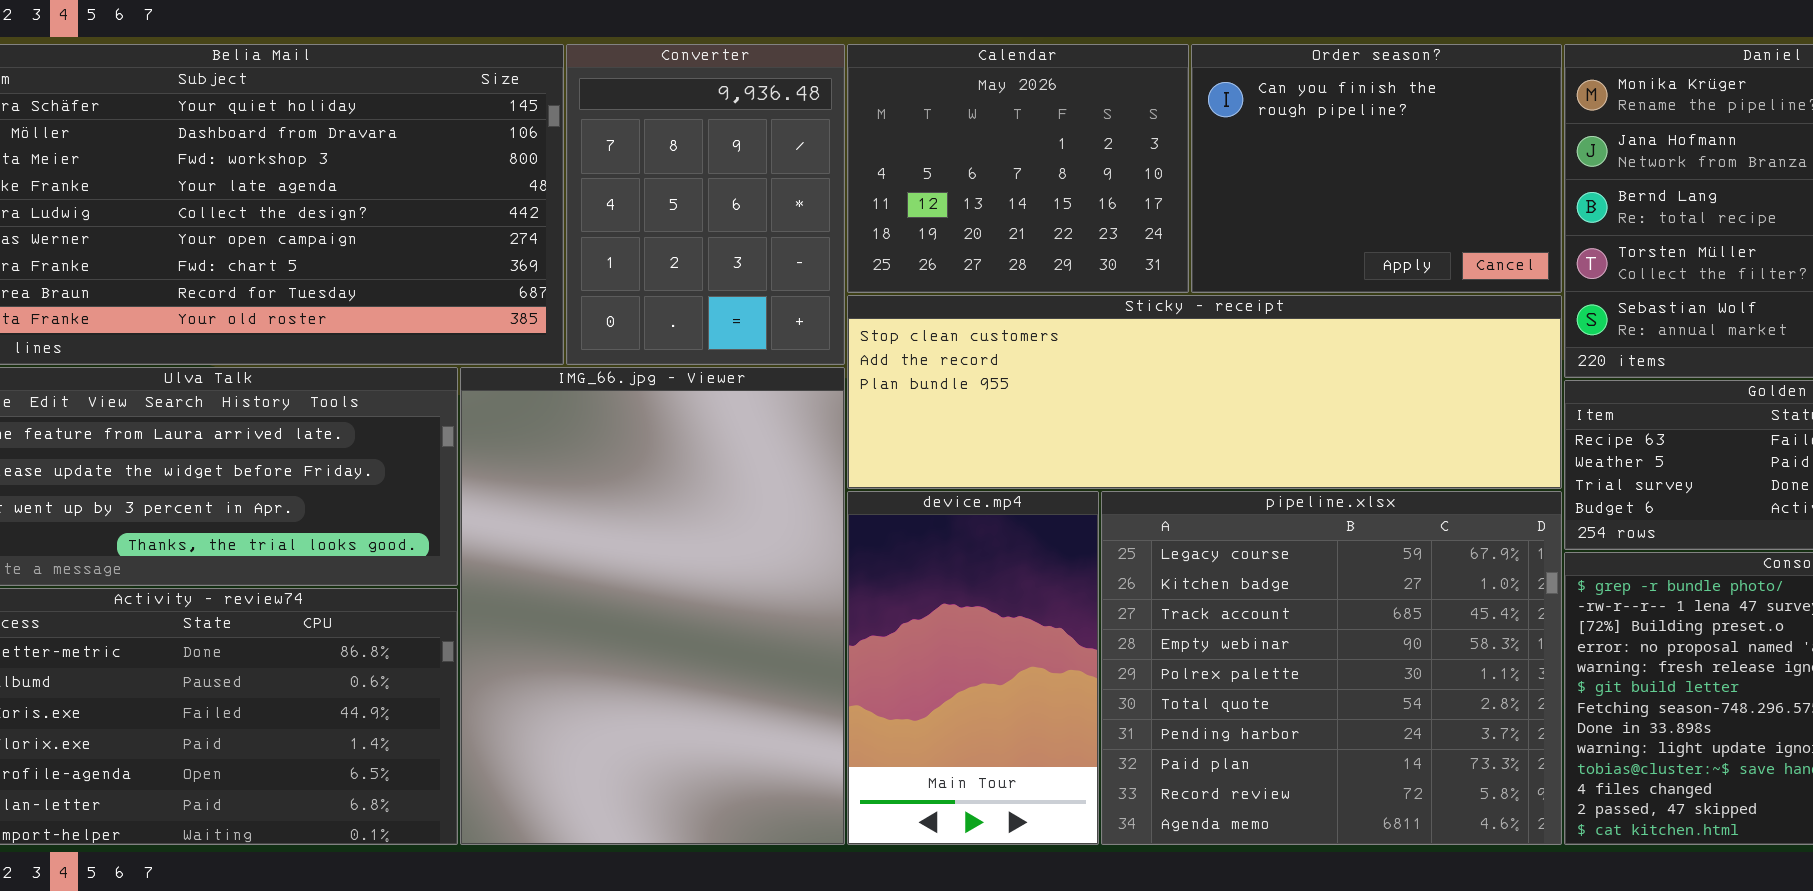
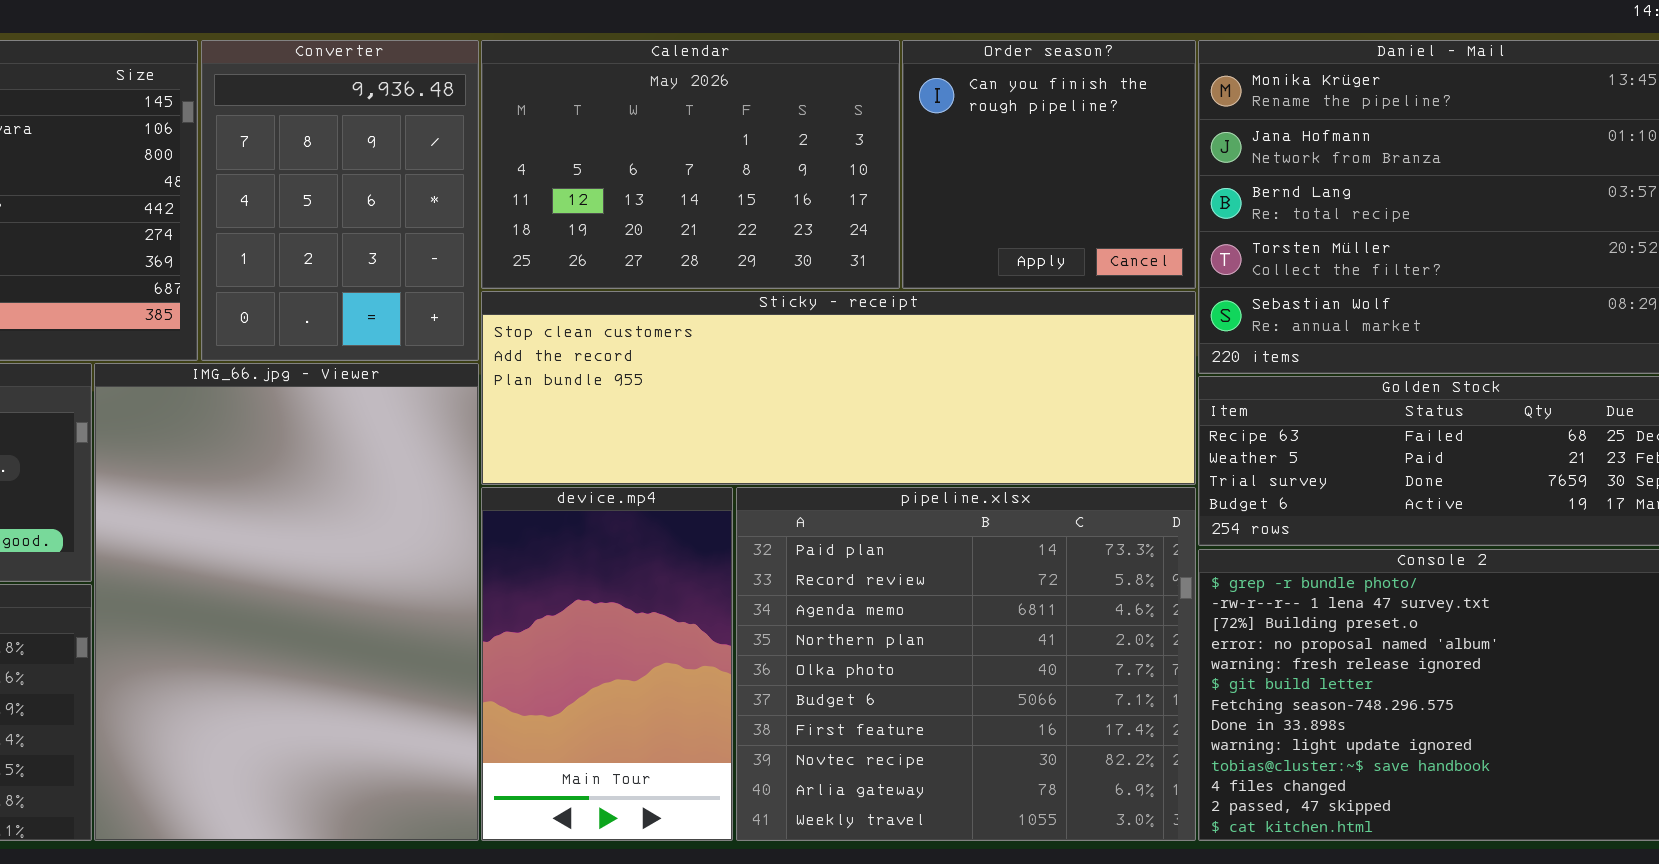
Calendar: [847,44,1189,293] -> [481,40,900,289], resized
Order season?: [1191,44,1562,293] -> [902,40,1196,289], resized
pipeline.xlsx: [1101,491,1562,845] -> [736,487,1196,841], scrolled down 7 rows

